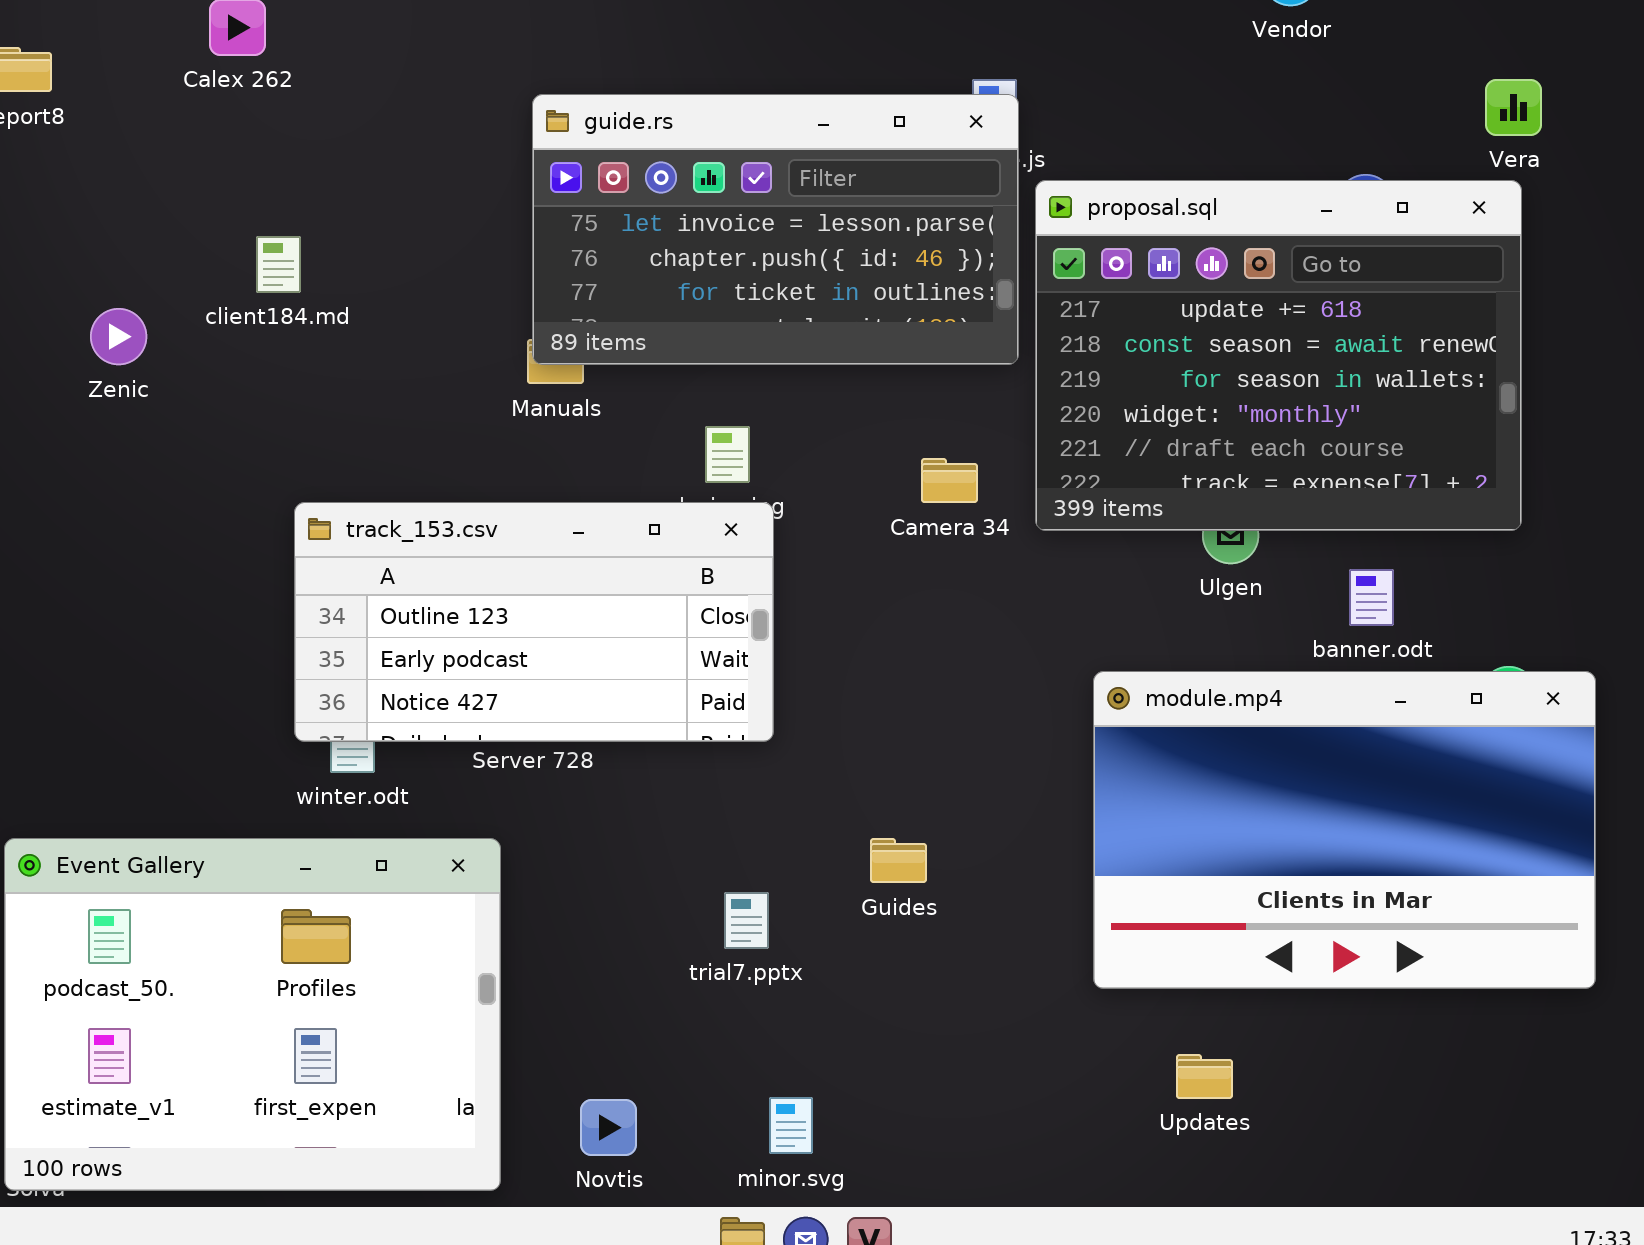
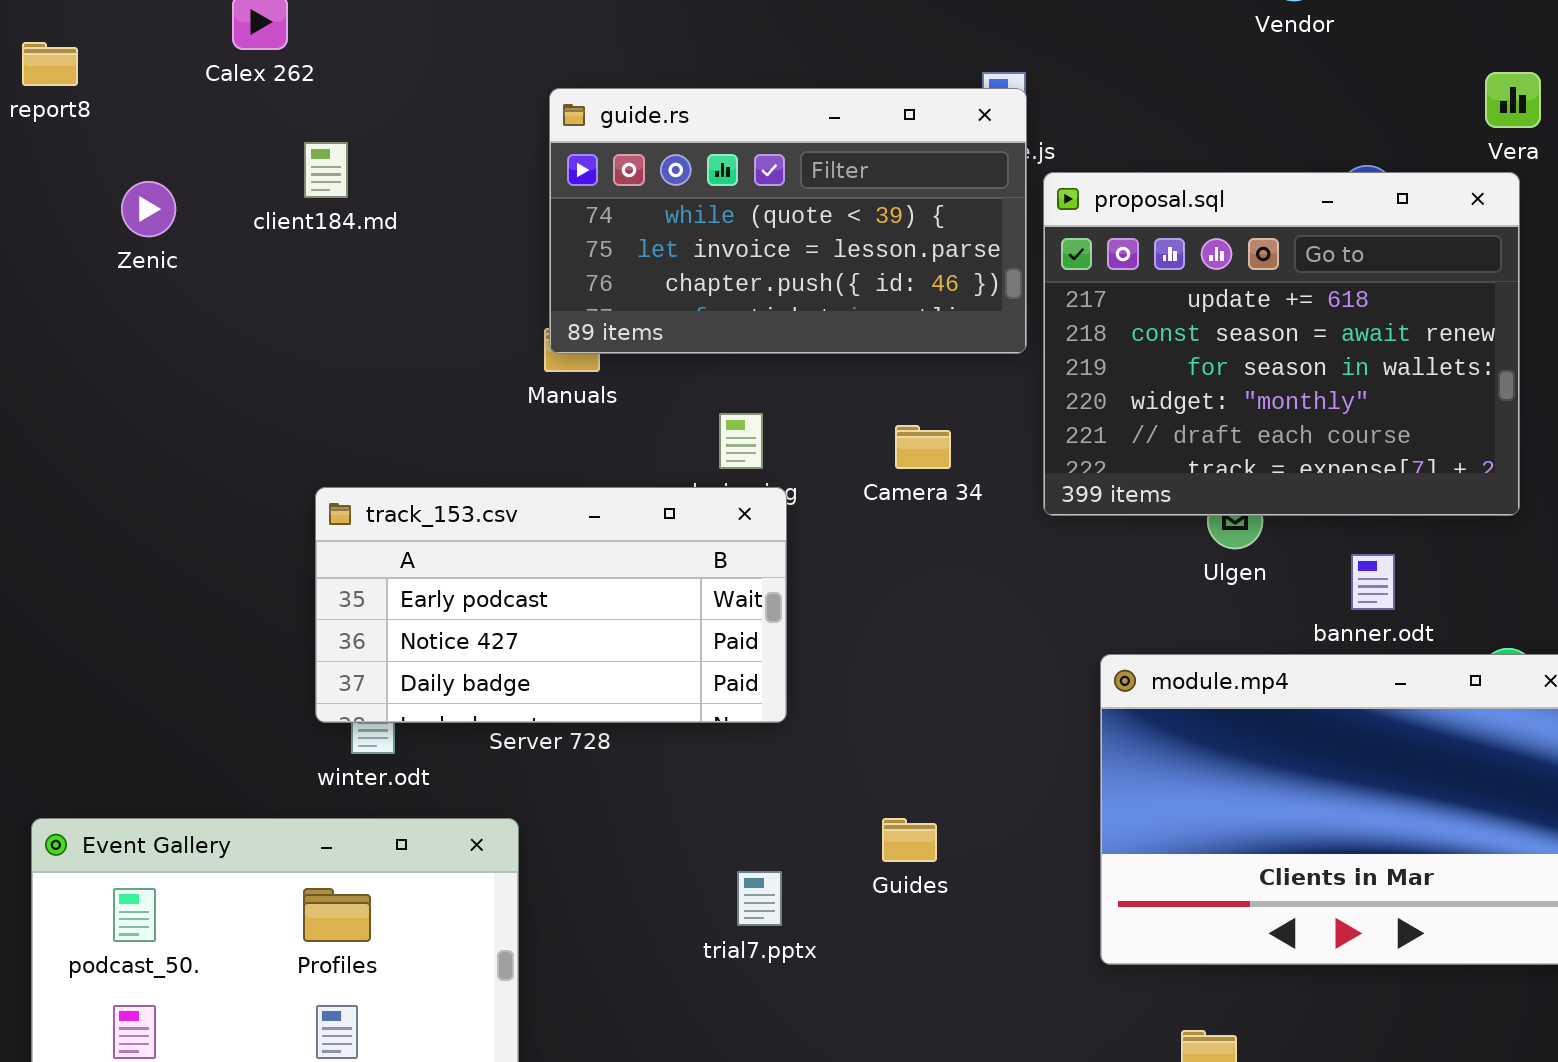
guide.rs: [532,94,1019,365] -> [549,88,1027,354], scrolled up 1 row
client184.md: [256,236,301,293] -> [304,142,348,198], moved
Zenic: [90,308,147,365] -> [121,181,176,237], moved
Camera 34: [921,458,978,503] -> [895,425,951,469], moved
track_153.csv: [294,502,774,742] -> [315,487,787,723], scrolled down 1 row

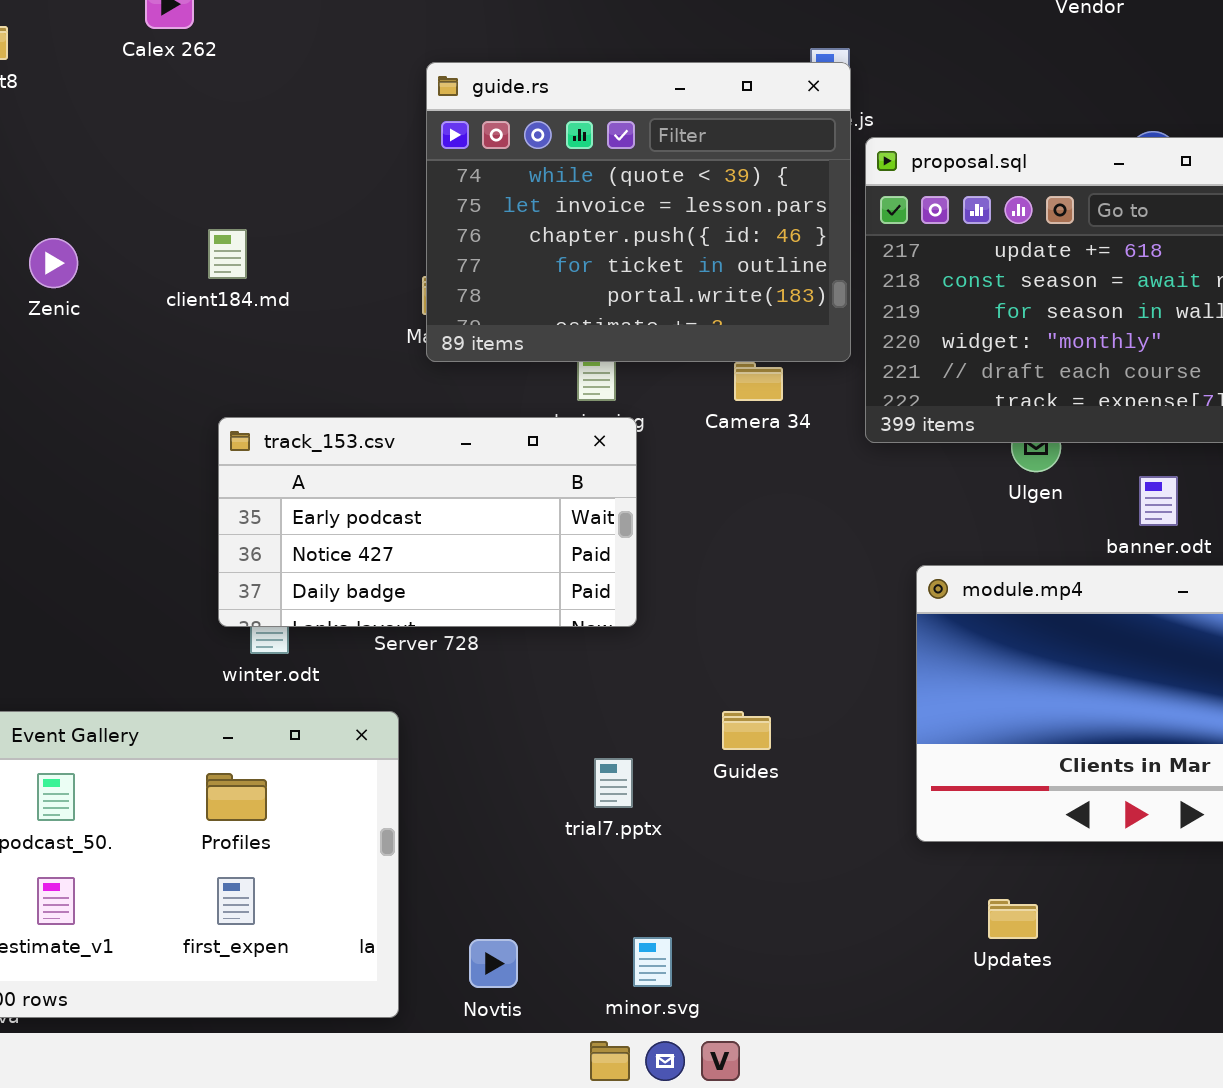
guide.rs: [549,88,1027,354] -> [426,62,851,362], resized
client184.md: [304,142,348,198] -> [208,229,247,279], moved
Zenic: [121,181,176,237] -> [29,238,78,288], moved

